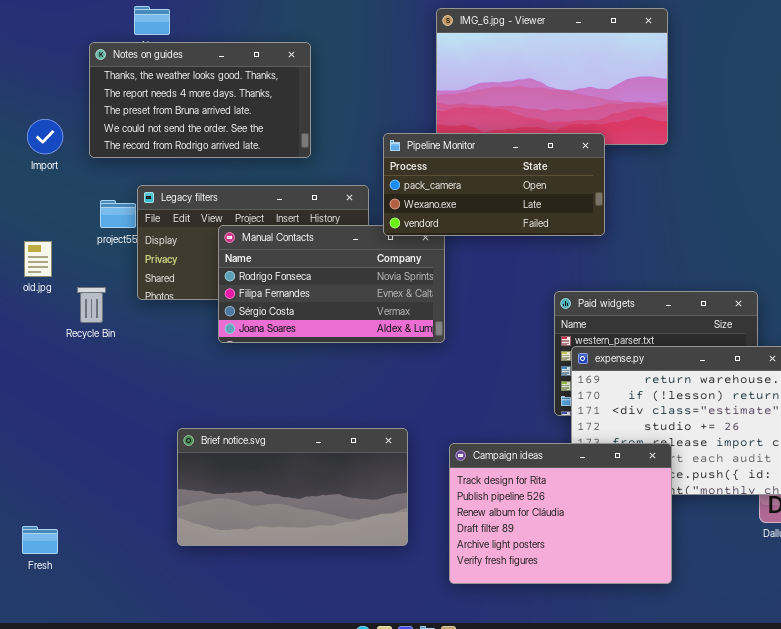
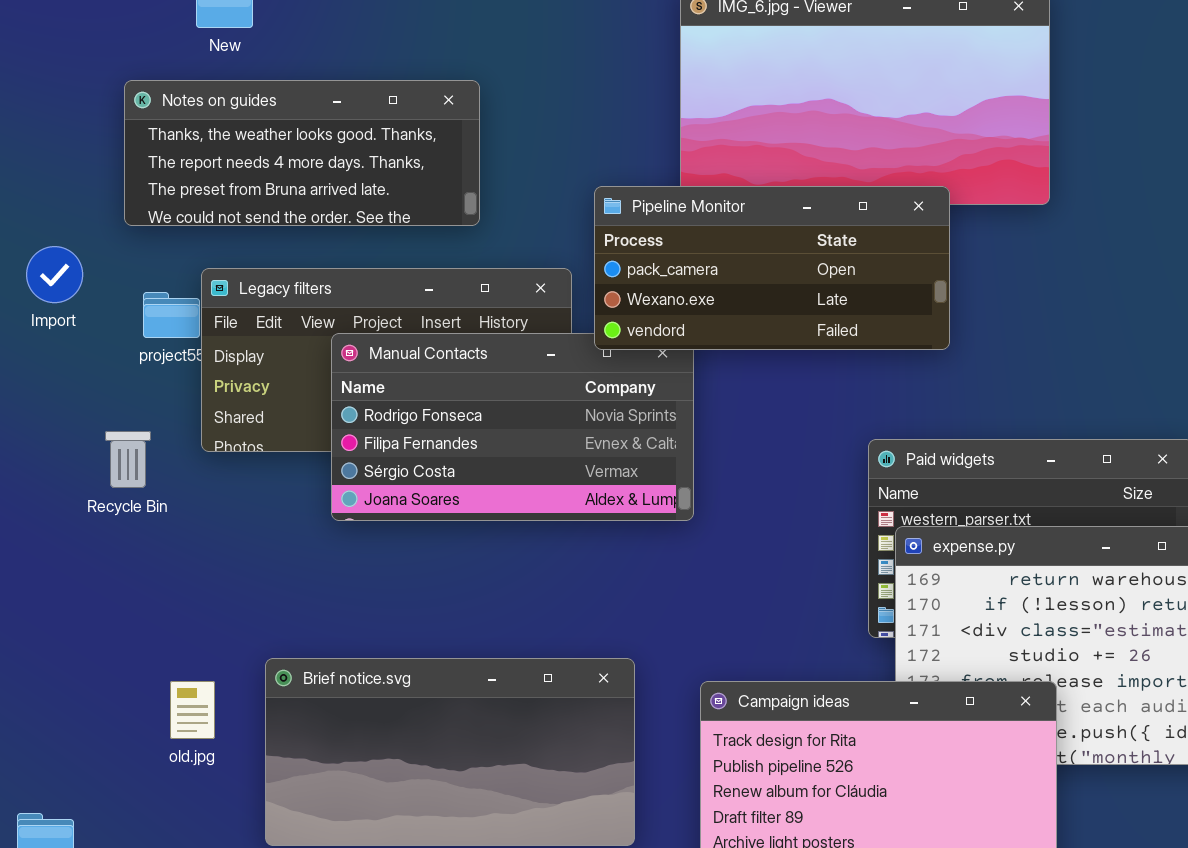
Notes on guides: [89,42,311,158] -> [124,80,480,226], resized
Import: [27,119,63,154] -> [26,246,83,303], moved
old.jpg: [24,241,52,277] -> [170,681,215,739], moved

